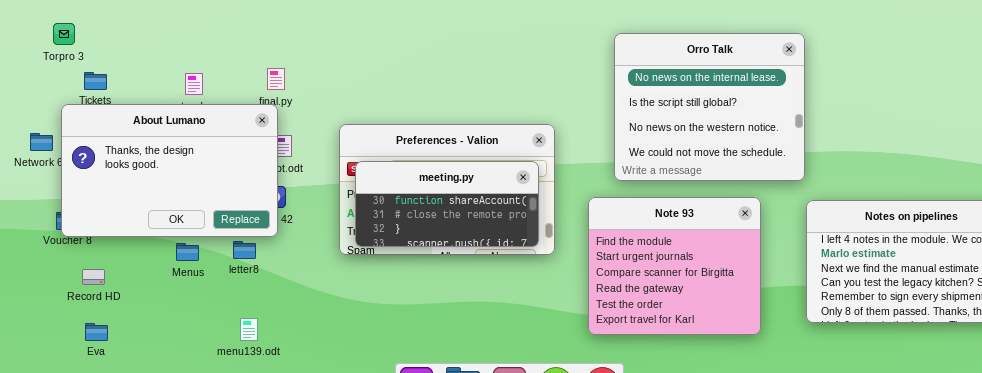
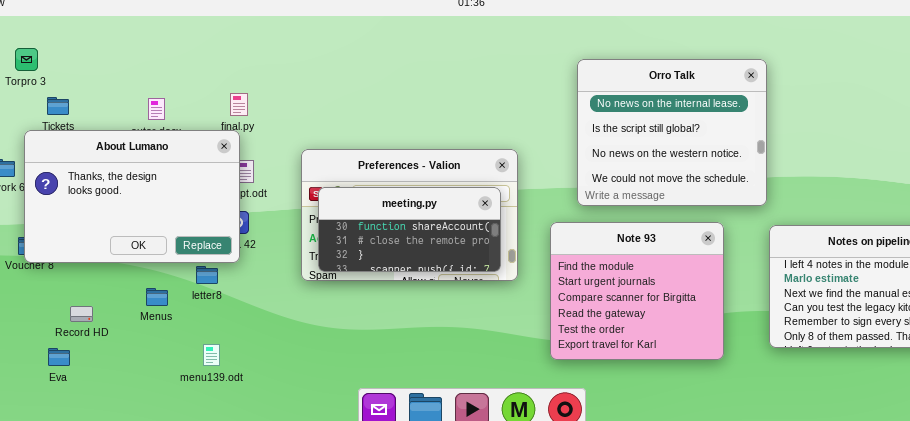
Menus: [176,243,199,261] -> [146,288,168,306], moved
Record HD: [82,269,105,285] -> [70,306,93,322], moved

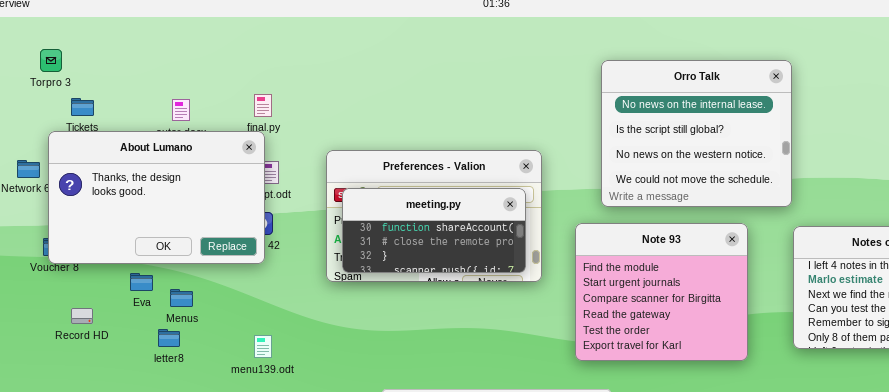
letter8: [196,266,218,284] -> [158,329,180,347], moved
Record HD: [70,306,93,322] -> [71,308,93,324], moved
menu139.odt: [203,344,220,366] -> [254,335,272,358], moved
Eva: [48,348,70,366] -> [130,273,153,291], moved

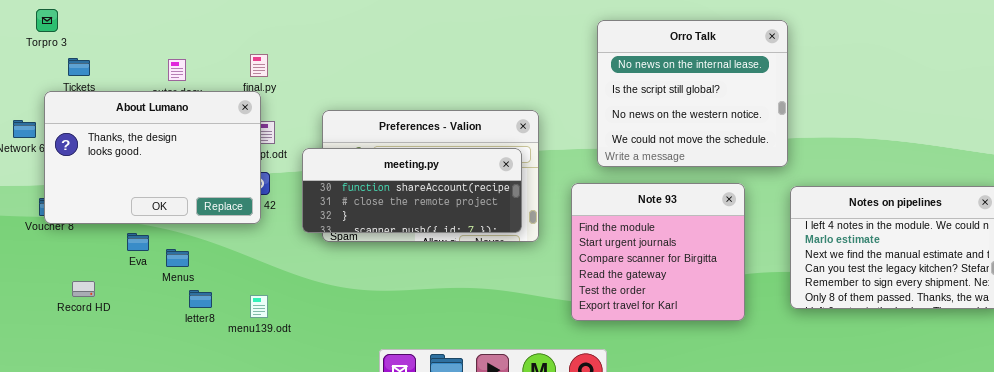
meeting.py: [342,188,526,273] -> [302,148,522,233], resized
Record HD: [71,308,93,324] -> [72,281,95,297], moved
letter8: [158,329,180,347] -> [189,290,212,308], moved

